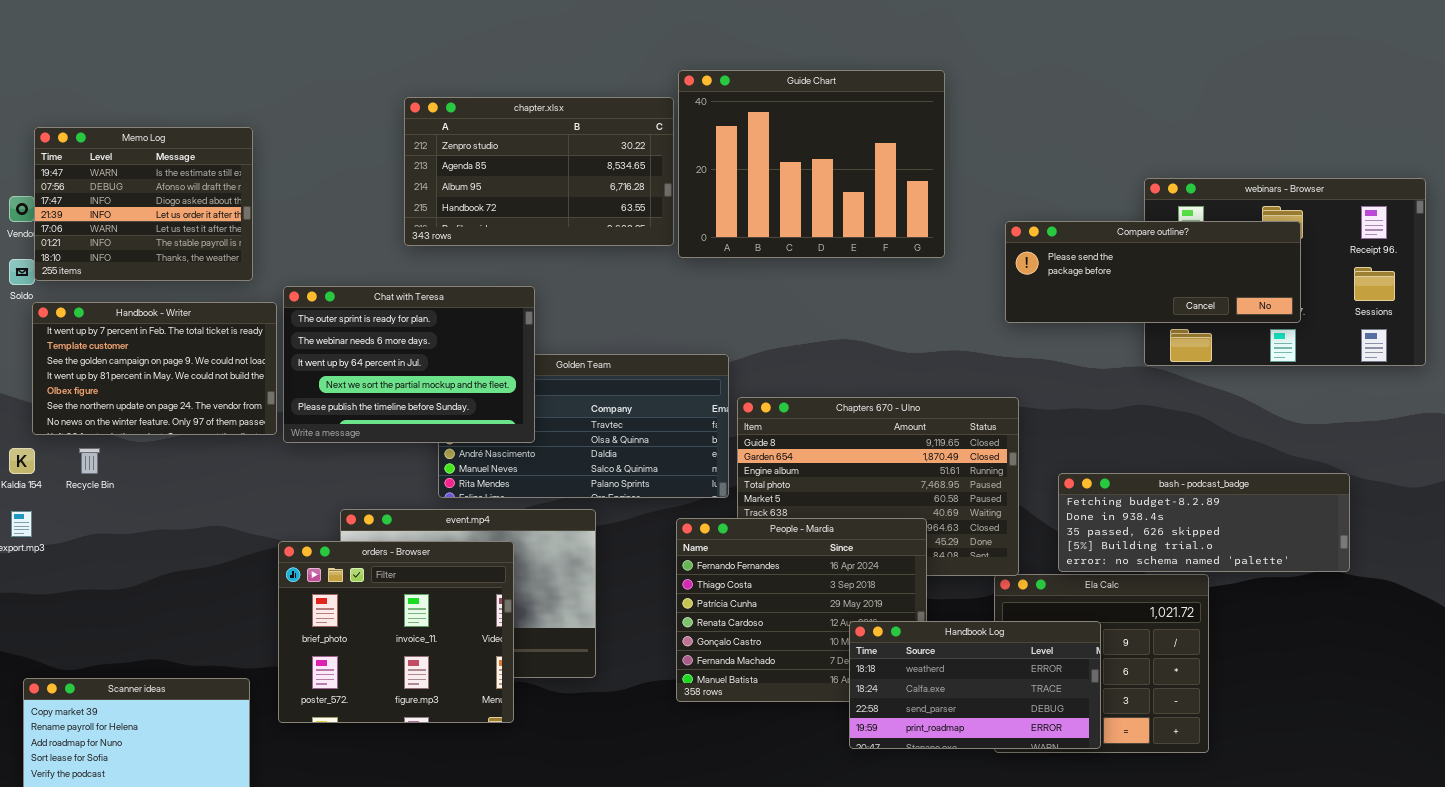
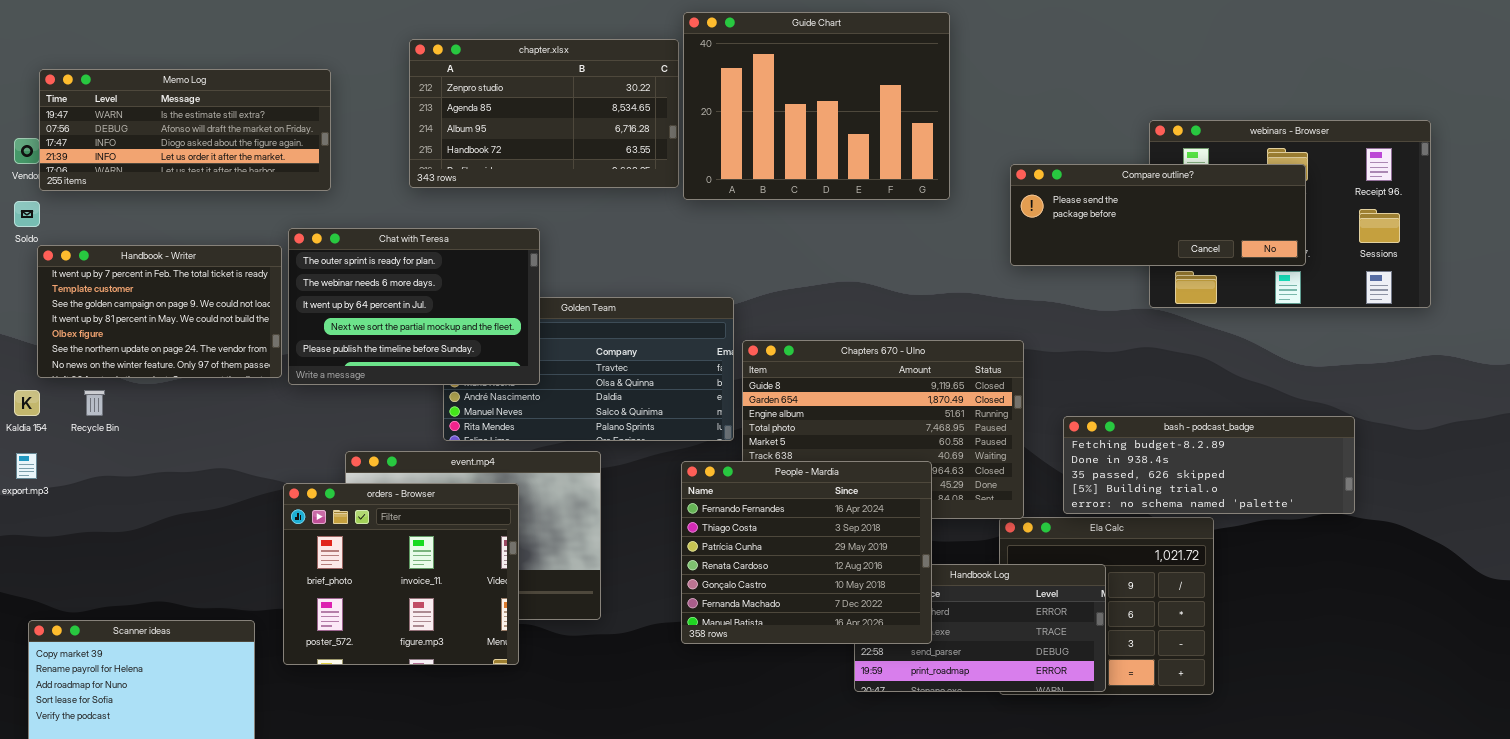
Memo Log: [34,127,253,281] -> [39,69,331,191], resized
People - Mardia: [676,518,927,702] -> [681,461,932,644], raised

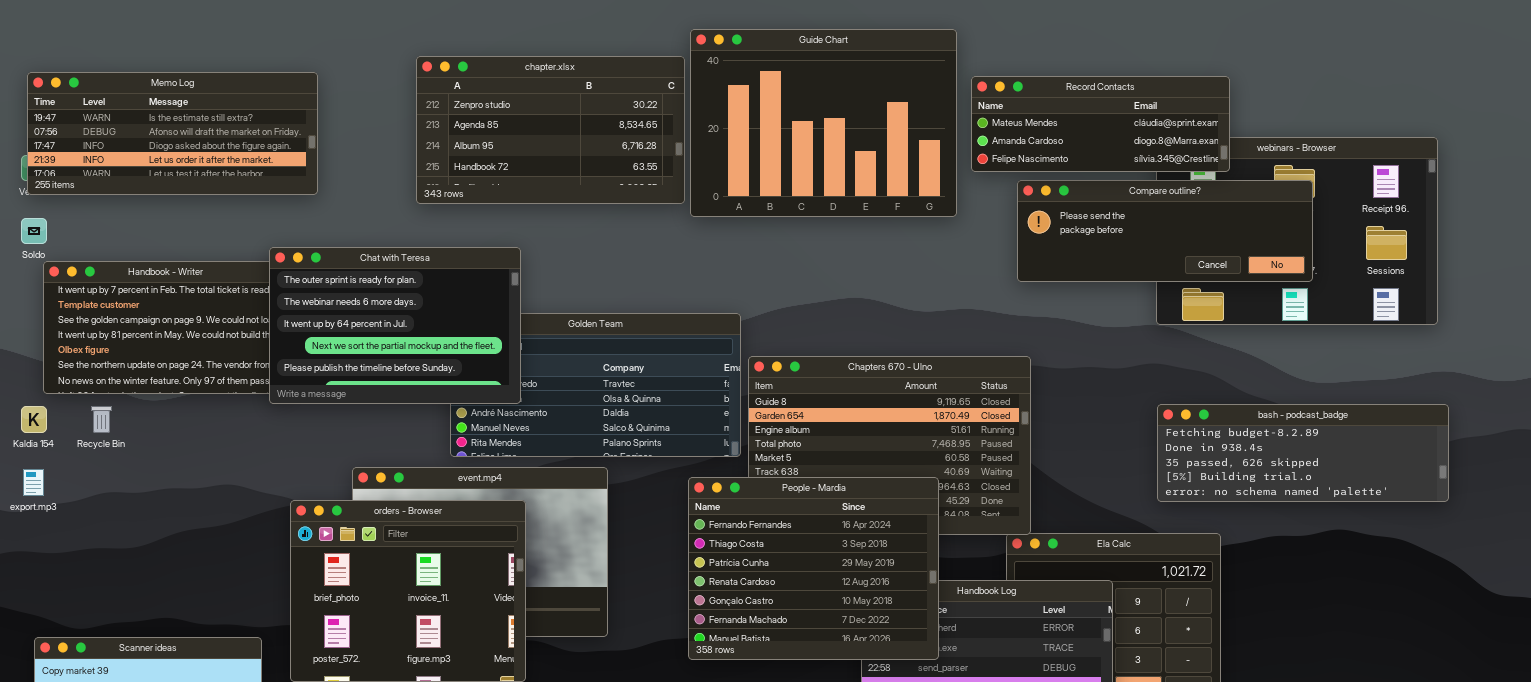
Record Contacts: none -> [971,76,1230,172], opened
Memo Log: [39,69,331,191] -> [27,72,318,195], moved
Chat with Teresa: [288,228,540,385] -> [269,247,521,404], moved
bash - podcast_badge: [1063,416,1355,514] -> [1157,404,1449,502], moved

